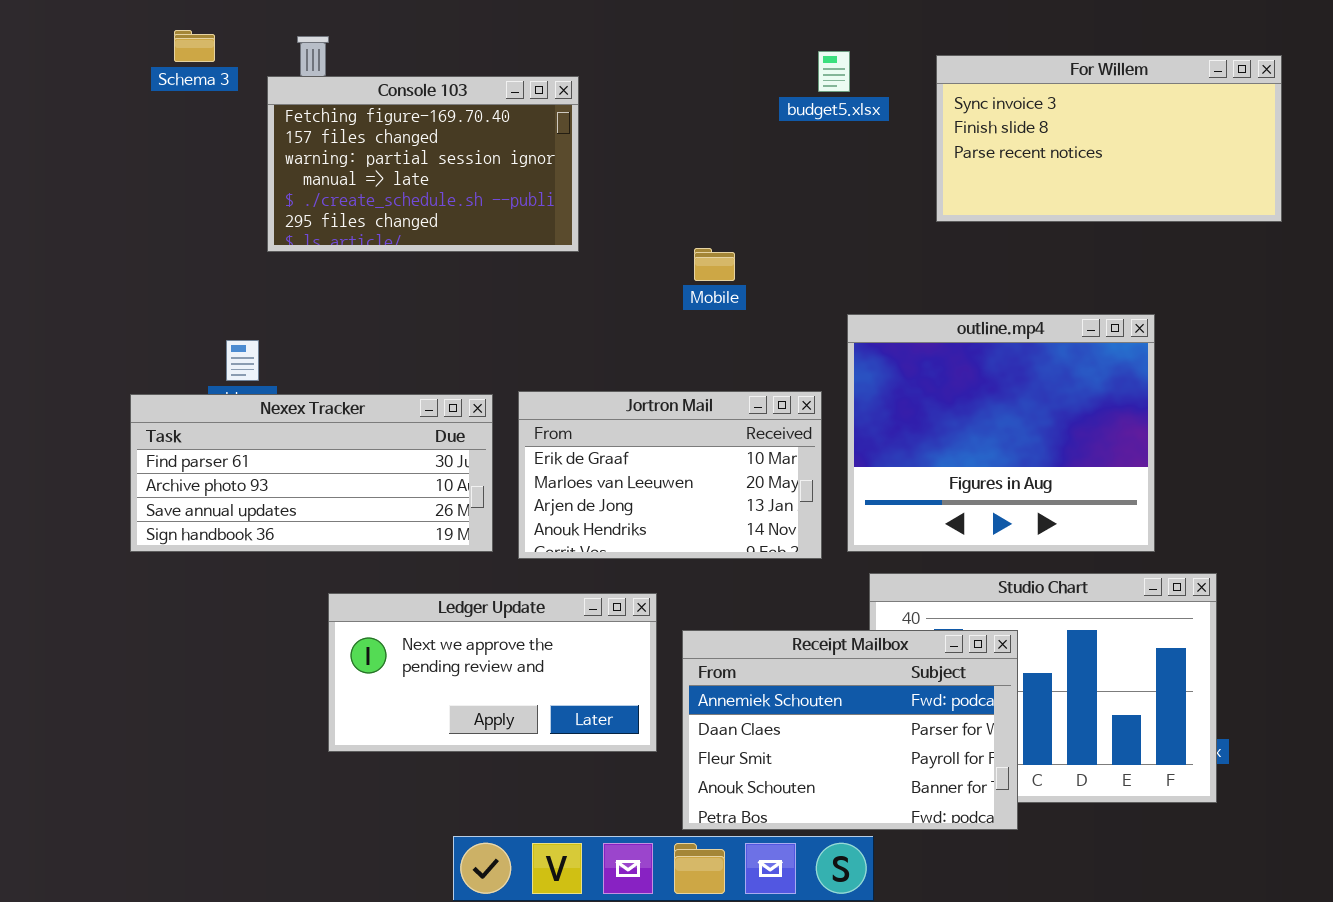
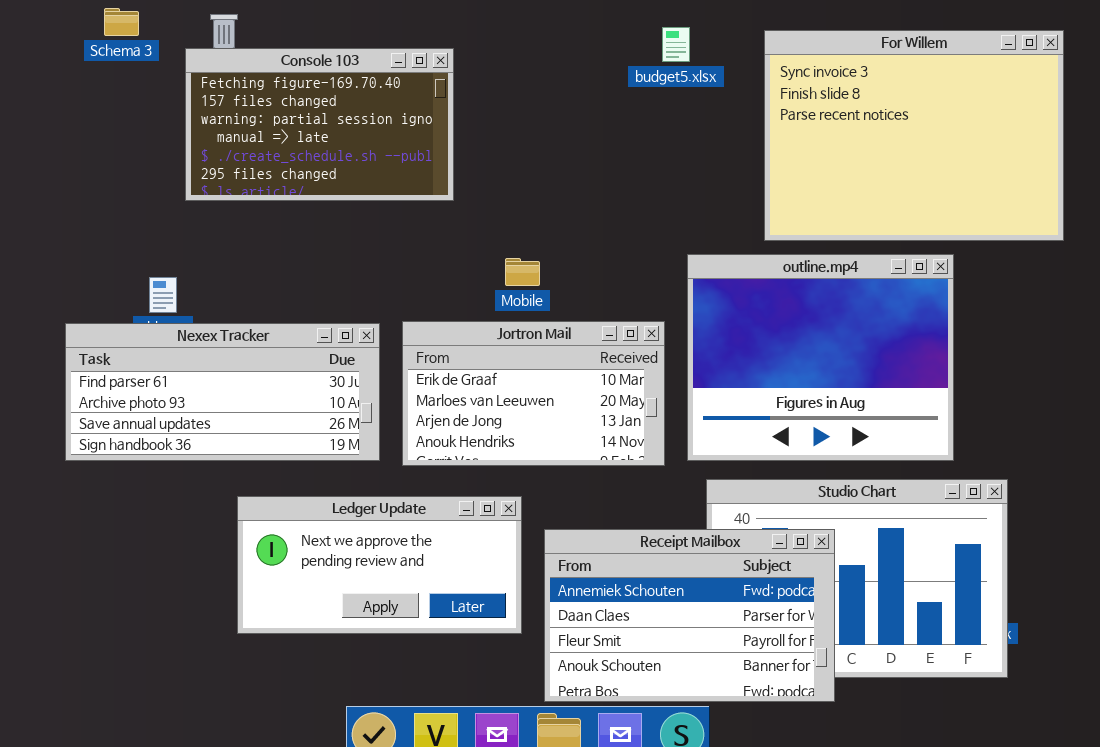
For Willem: [936,55,1282,222] -> [764,30,1064,241], resized
Mobile: [694,248,735,281] -> [505,258,540,286], moved

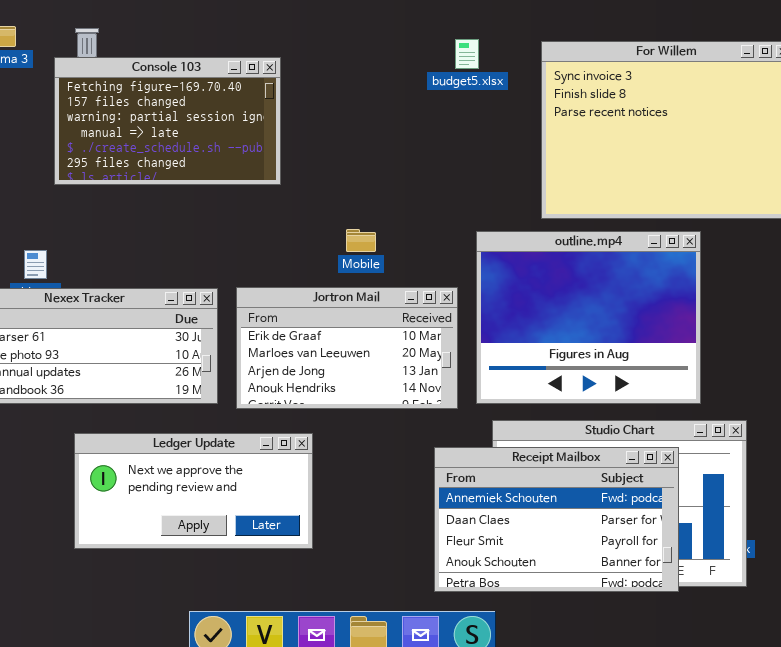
Mobile: [505,258,540,286] -> [346,229,376,252], moved
Ledger Update: [237,496,522,634] -> [74,433,313,549], moved
Receipt Mailbox: [544,529,835,702] -> [434,447,679,592], moved

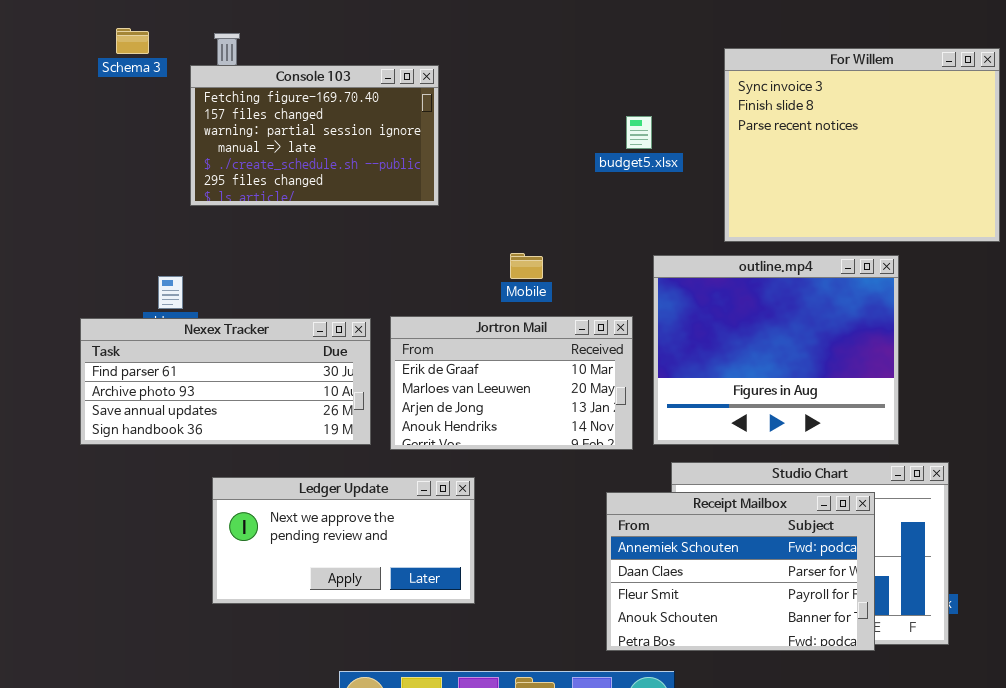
budget5.xlsx: [455,39,479,69] -> [626,116,652,149], moved

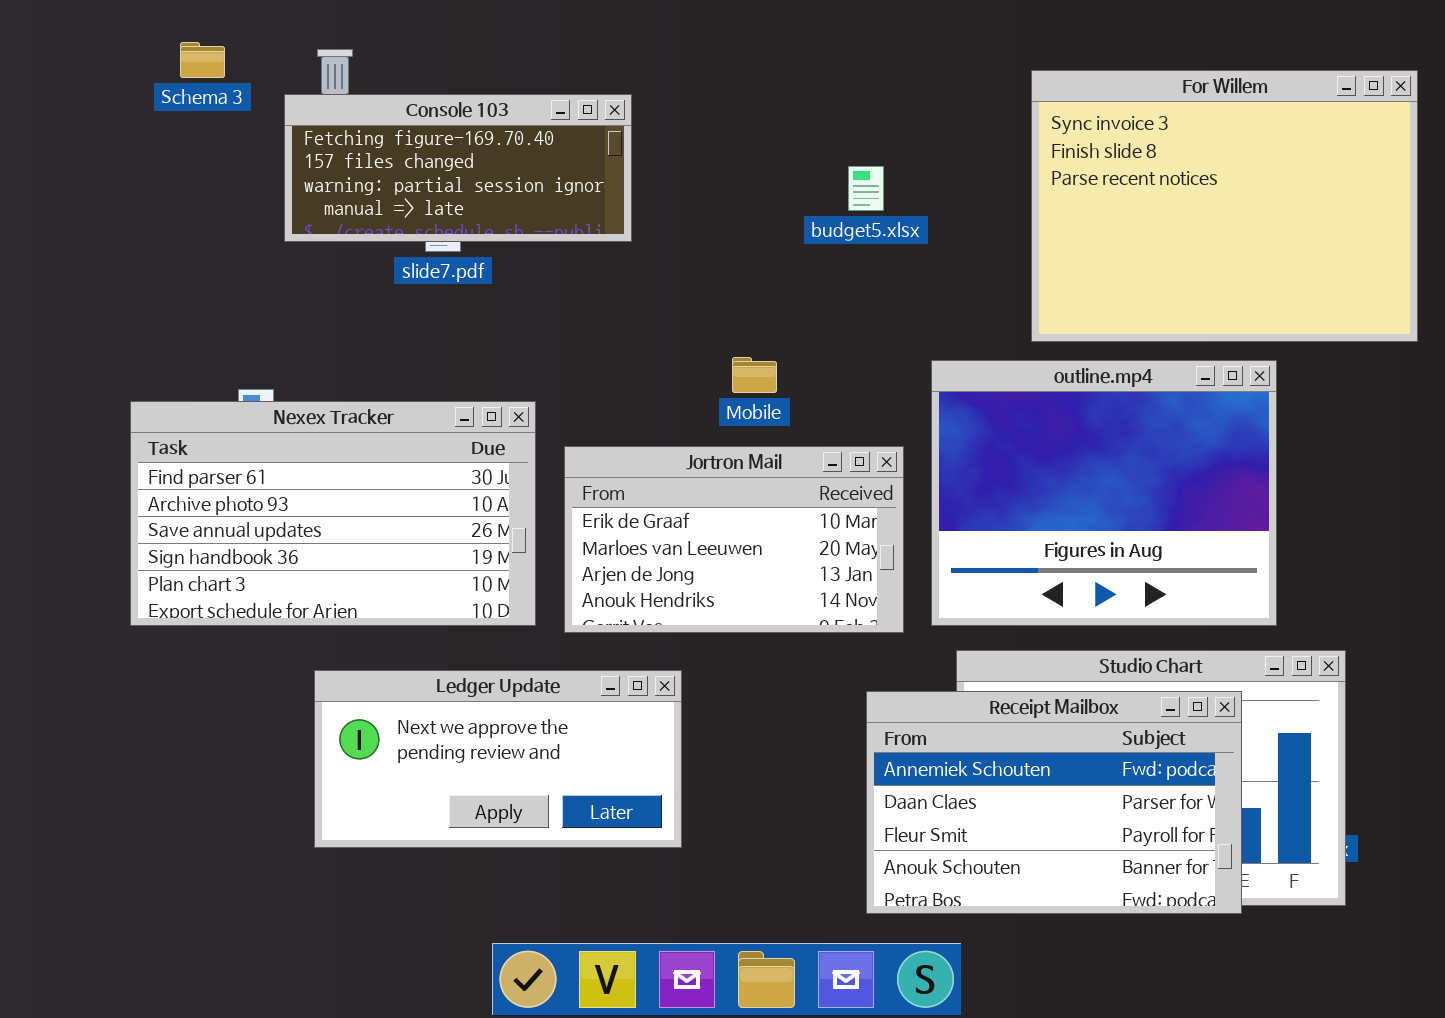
Console 103: [190,65,439,206] -> [284,94,632,242], resized
budget5.xlsx: [626,116,652,149] -> [848,166,884,211], moved
Nexex Tracker: [80,318,371,445] -> [130,401,536,626], resized

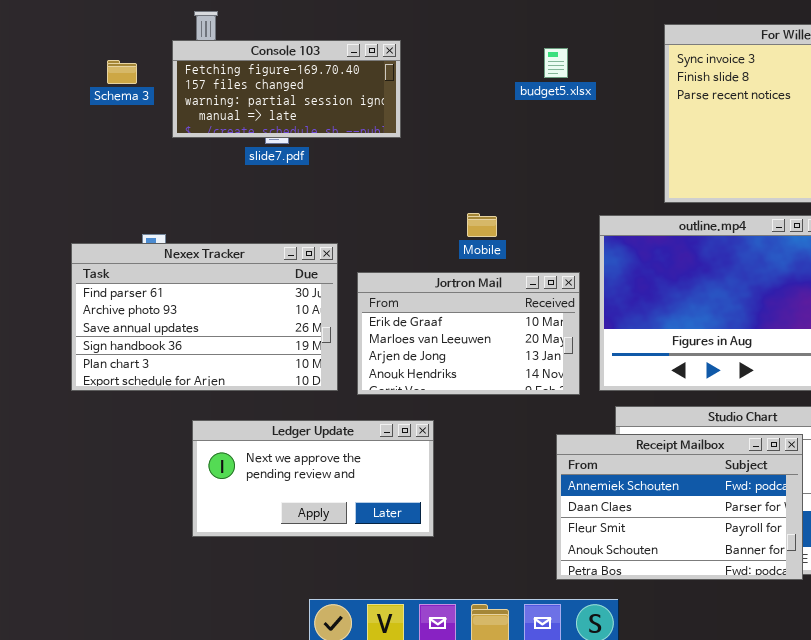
Schema 3: [180,42,225,78] -> [107,60,137,84], moved
budget5.xlsx: [848,166,884,211] -> [544,48,568,78], moved

